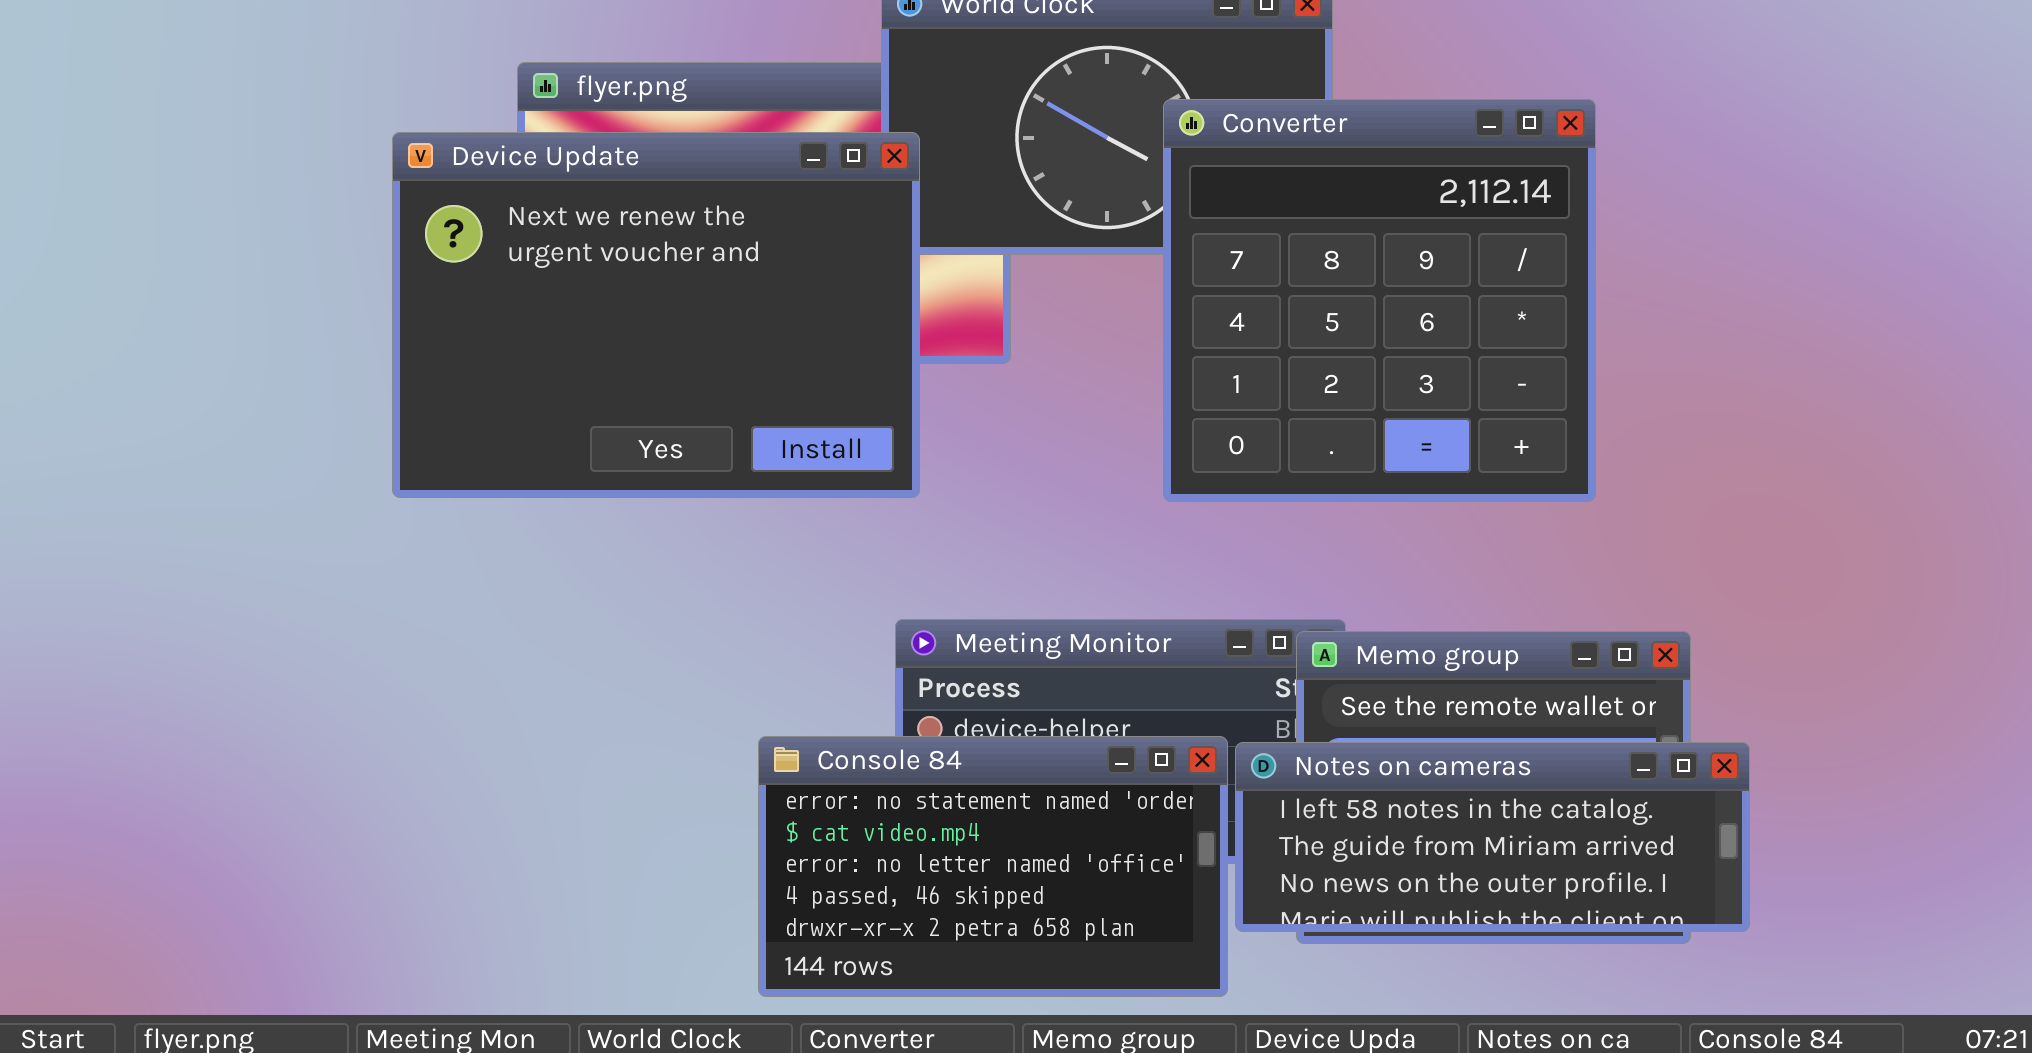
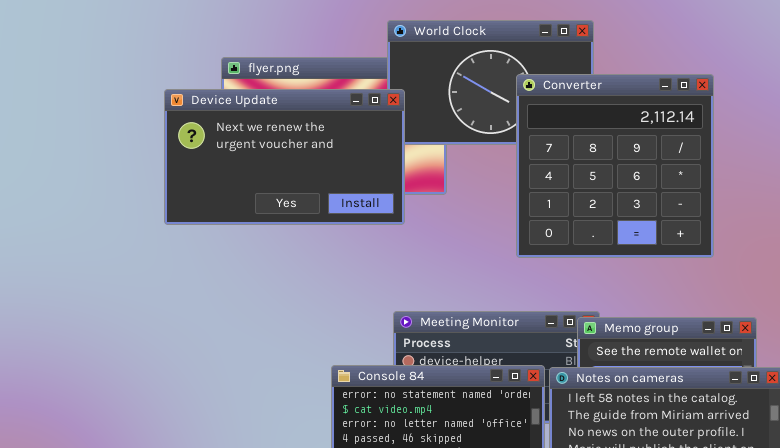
Device Update: [392,132,920,498] -> [164,89,405,225], resized

